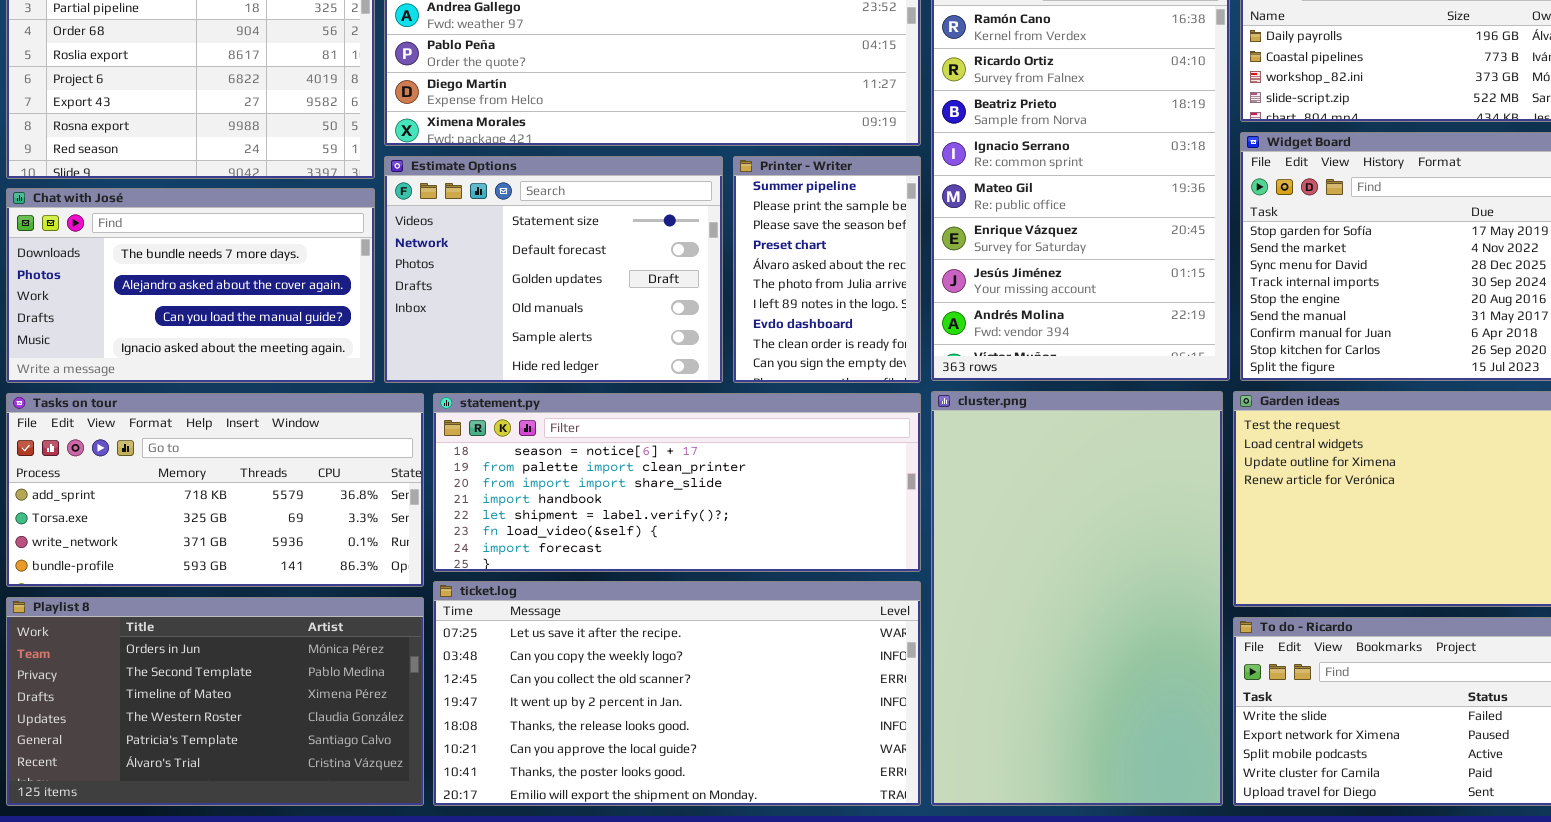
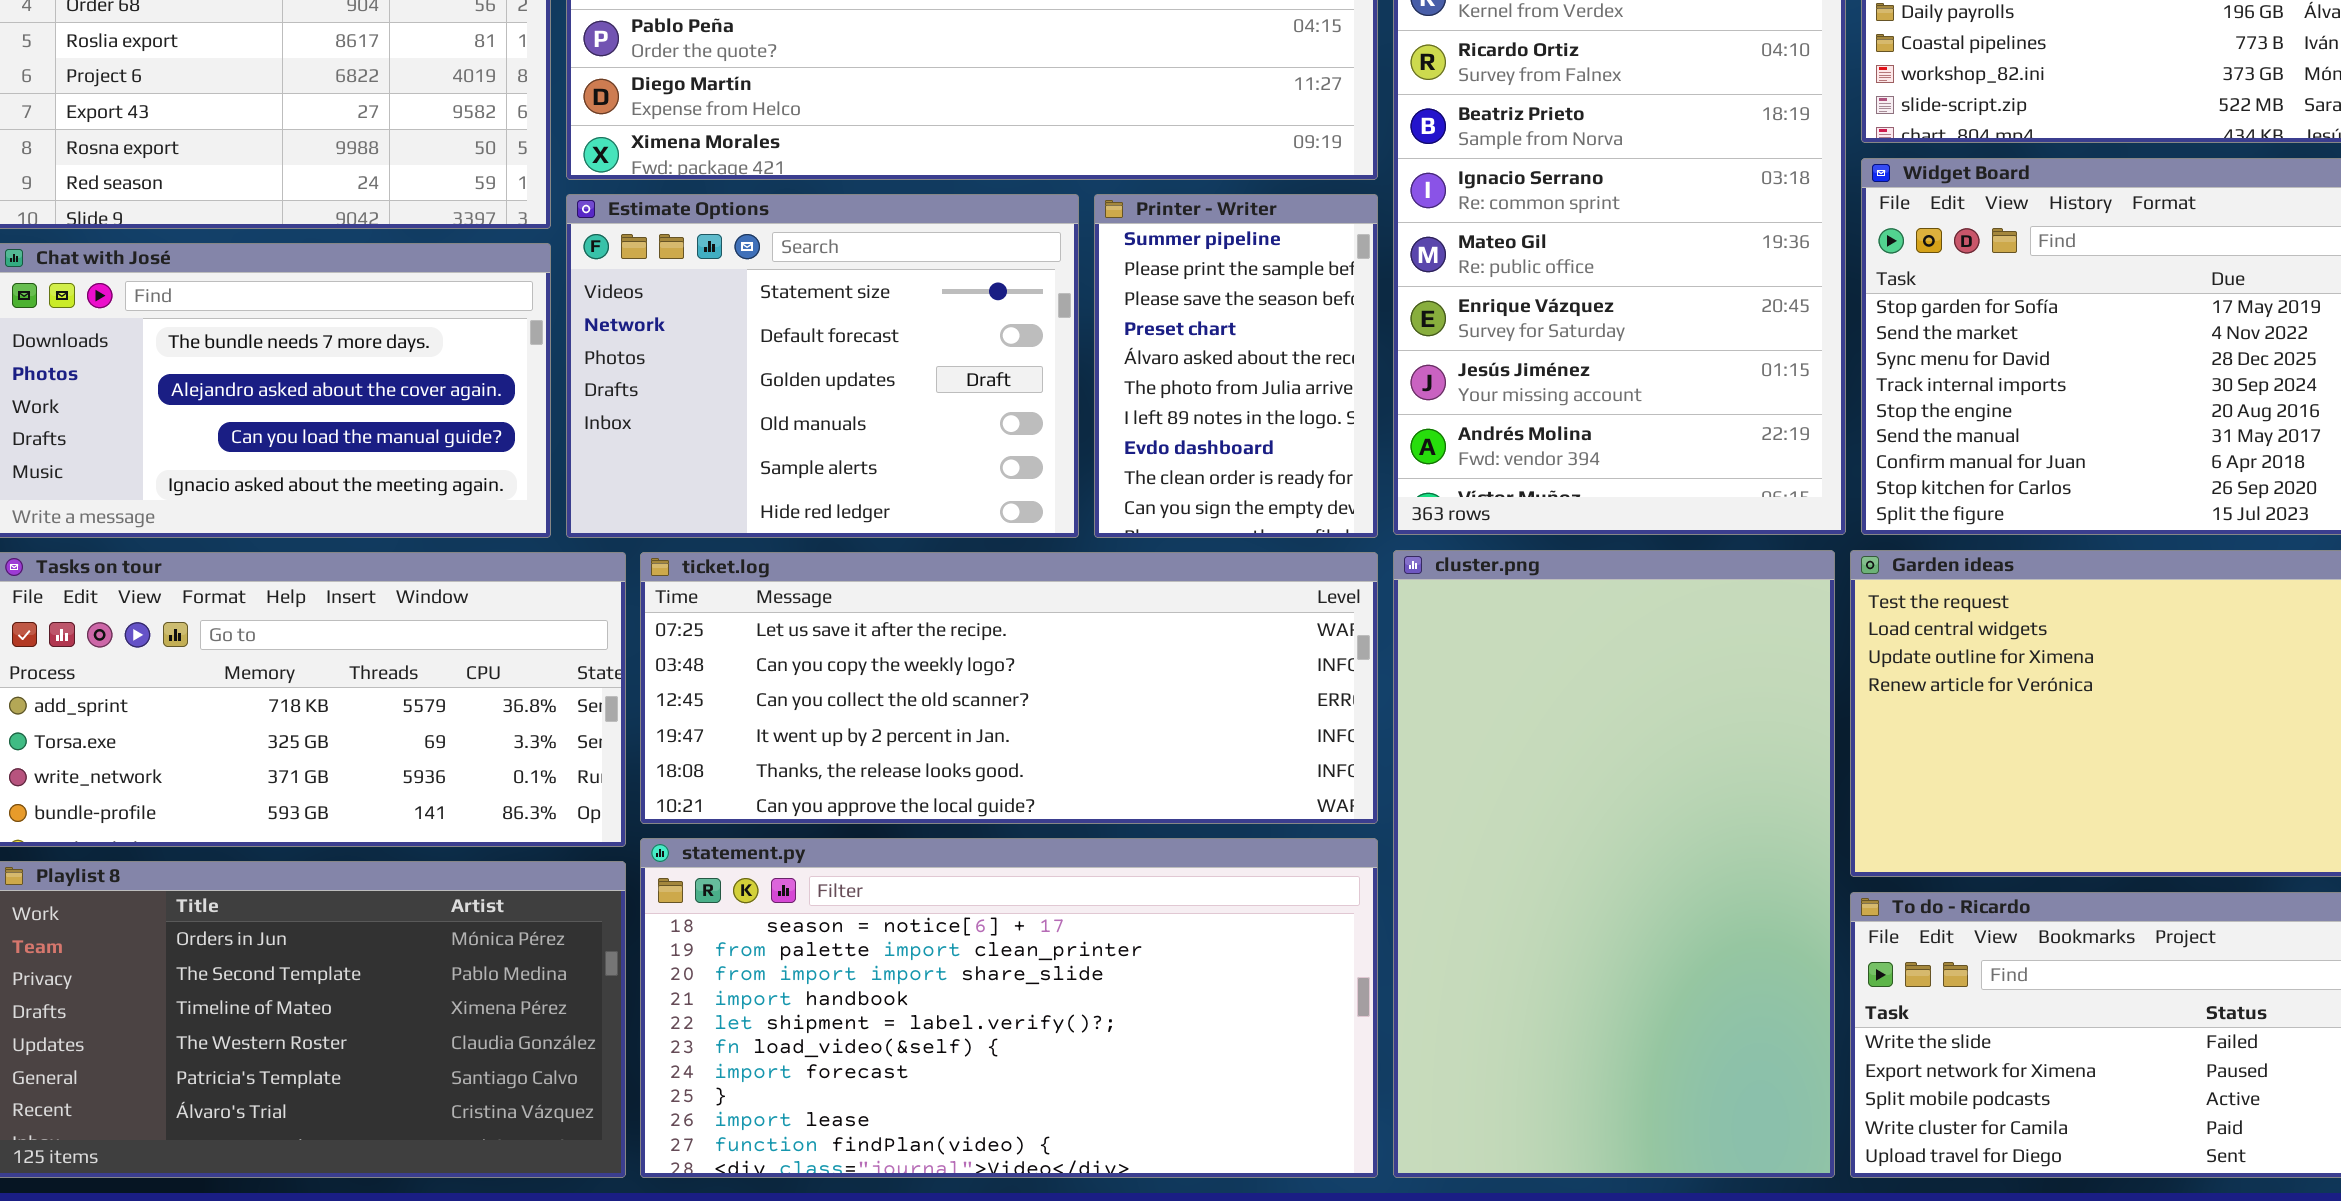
statement.py: [433,393,921,572] -> [640,838,1378,1178], moved, resized
ticket.log: [433,581,921,806] -> [640,552,1378,824], moved, resized

